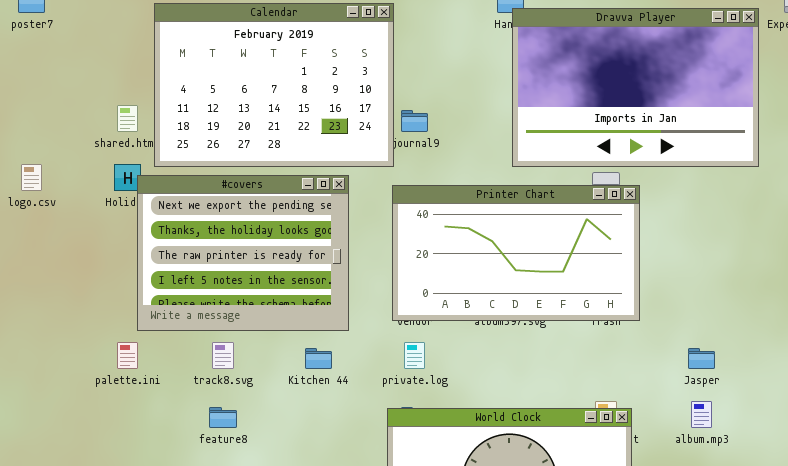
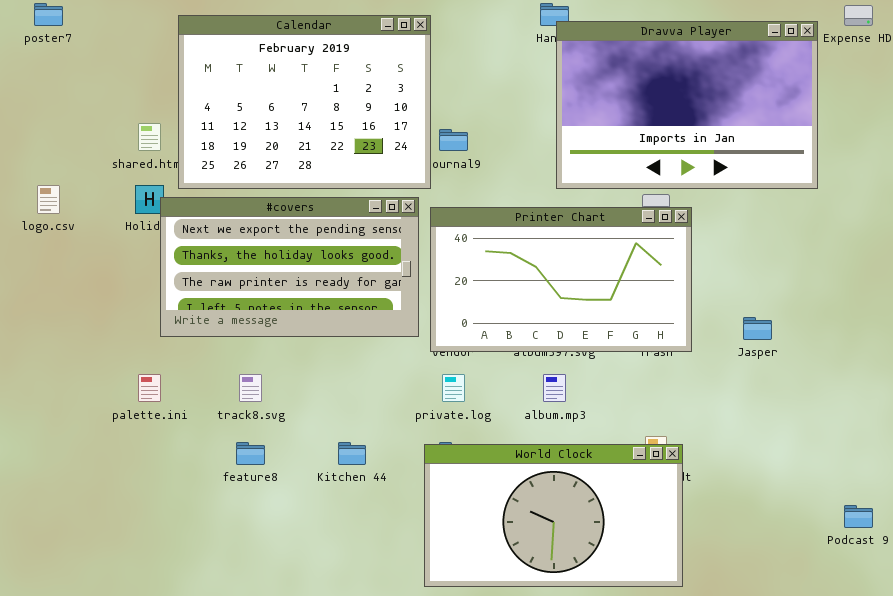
#covers: [137,175,349,331] -> [160,197,419,337], resized
Kitchen 44: [305,348,332,369] -> [338,442,366,465], moved
Jasper: [688,348,715,369] -> [743,317,772,340], moved
album.mp3: [691,401,712,428] -> [543,374,566,402], moved

